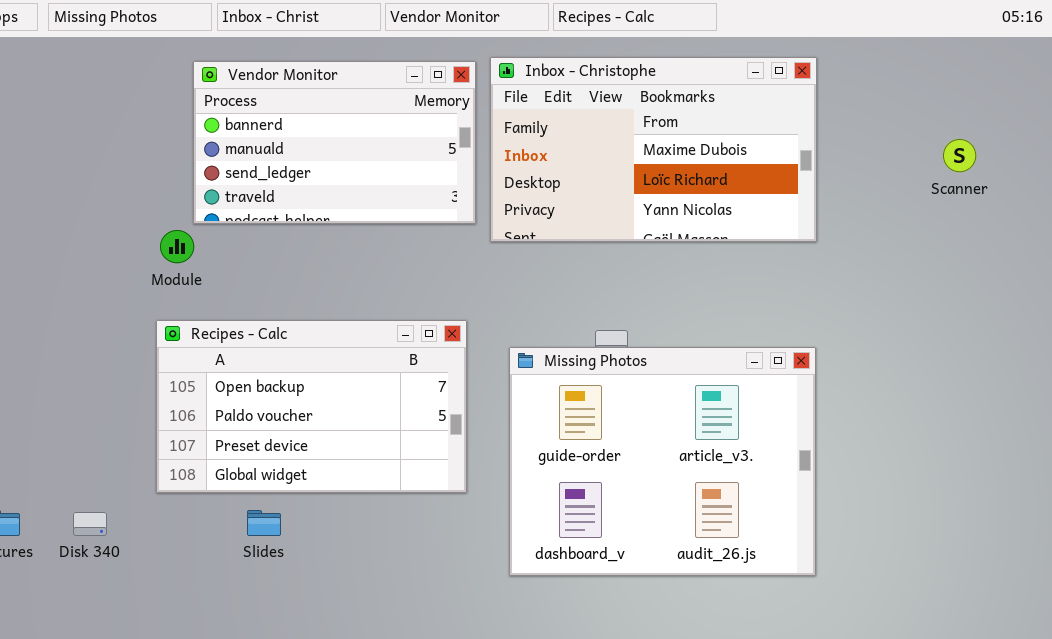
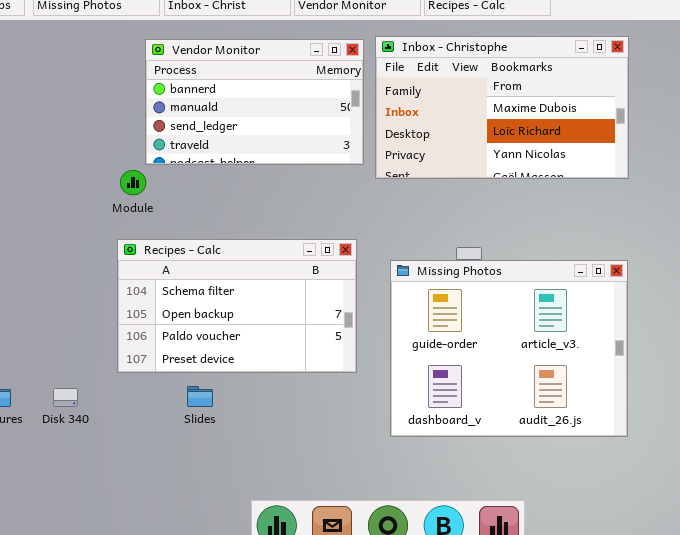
Recipes - Calc: [156,320,467,493] -> [117,239,357,373], scrolled up 1 row

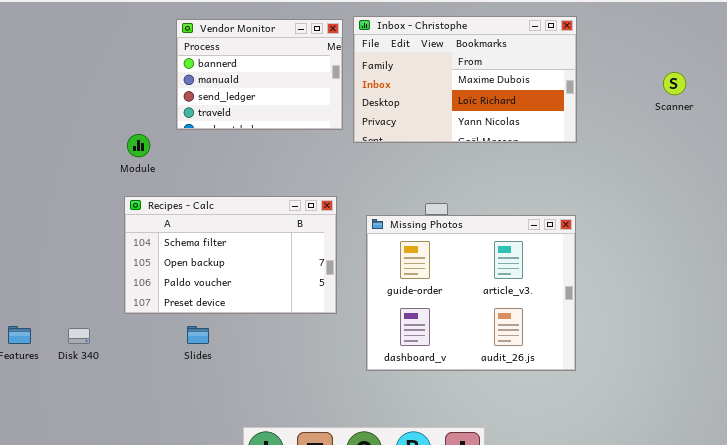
Vendor Monitor: [145,39,364,165] -> [176,19,343,130], resized

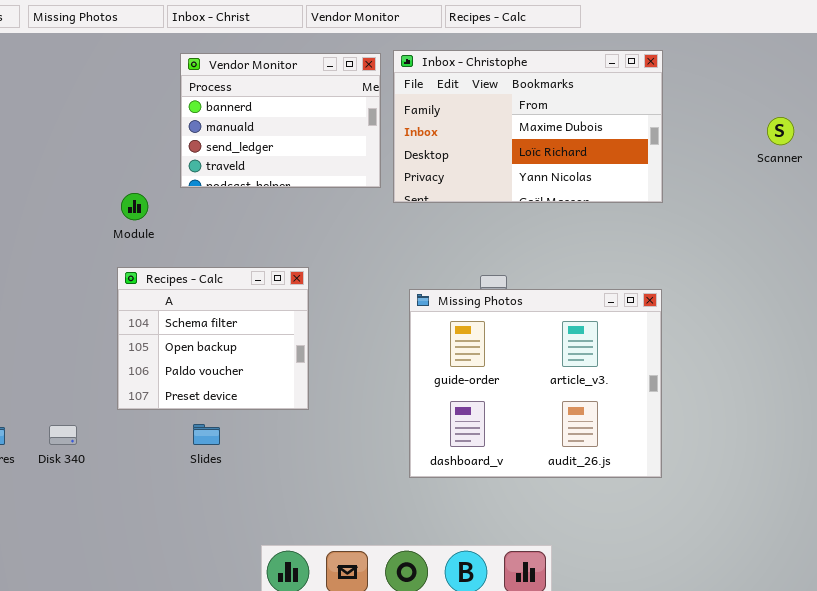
Recipes - Calc: [124,196,337,314] -> [117,267,309,410], resized

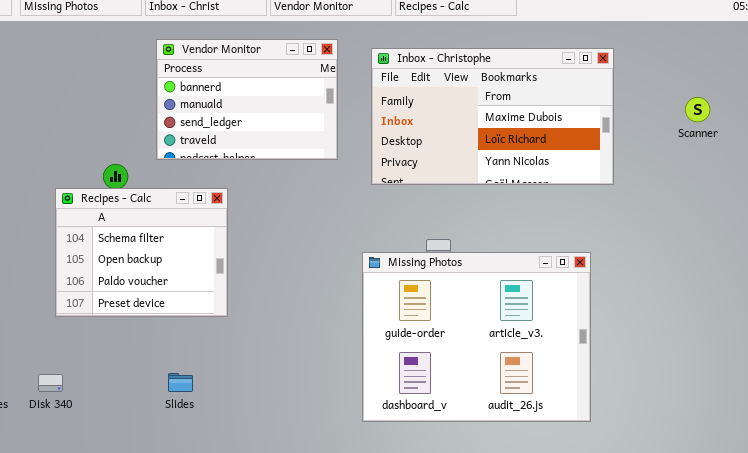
Inbox - Christophe: [393,50,663,203] -> [371,48,614,185], moved
Recipes - Calc: [117,267,309,410] -> [55,188,228,317], moved

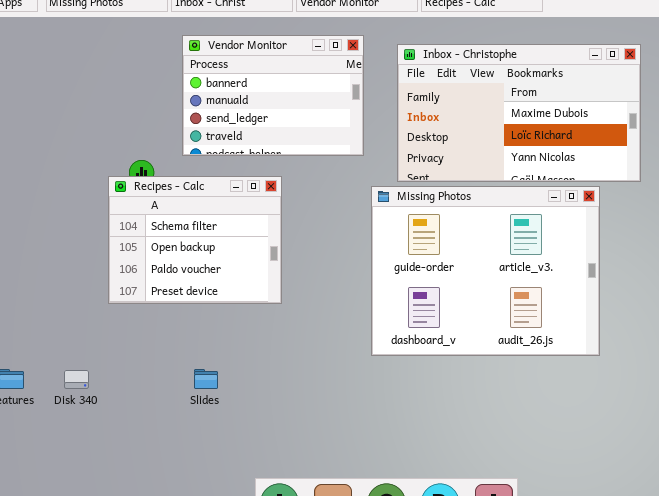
Recipes - Calc: [55,188,228,317] -> [108,176,282,304], moved
Missing Photos: [362,252,591,422] -> [371,186,600,356], moved

